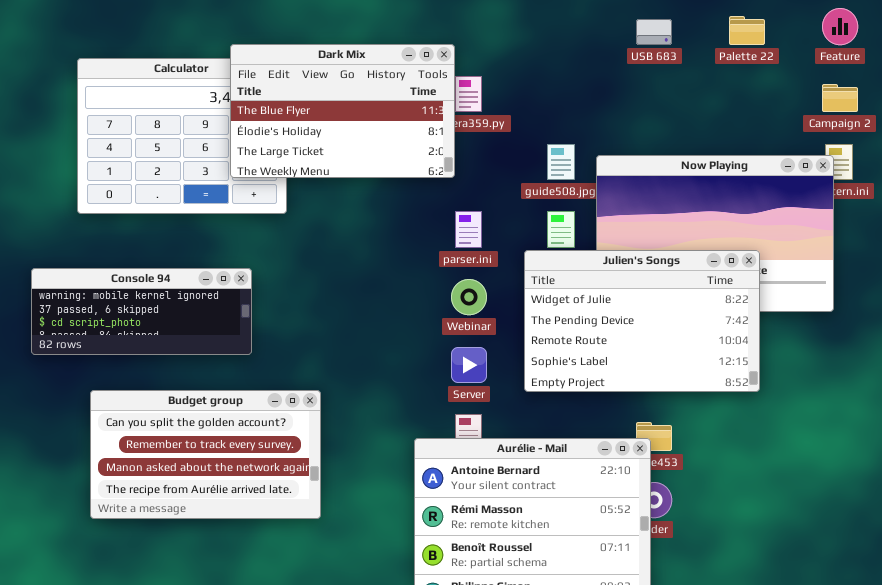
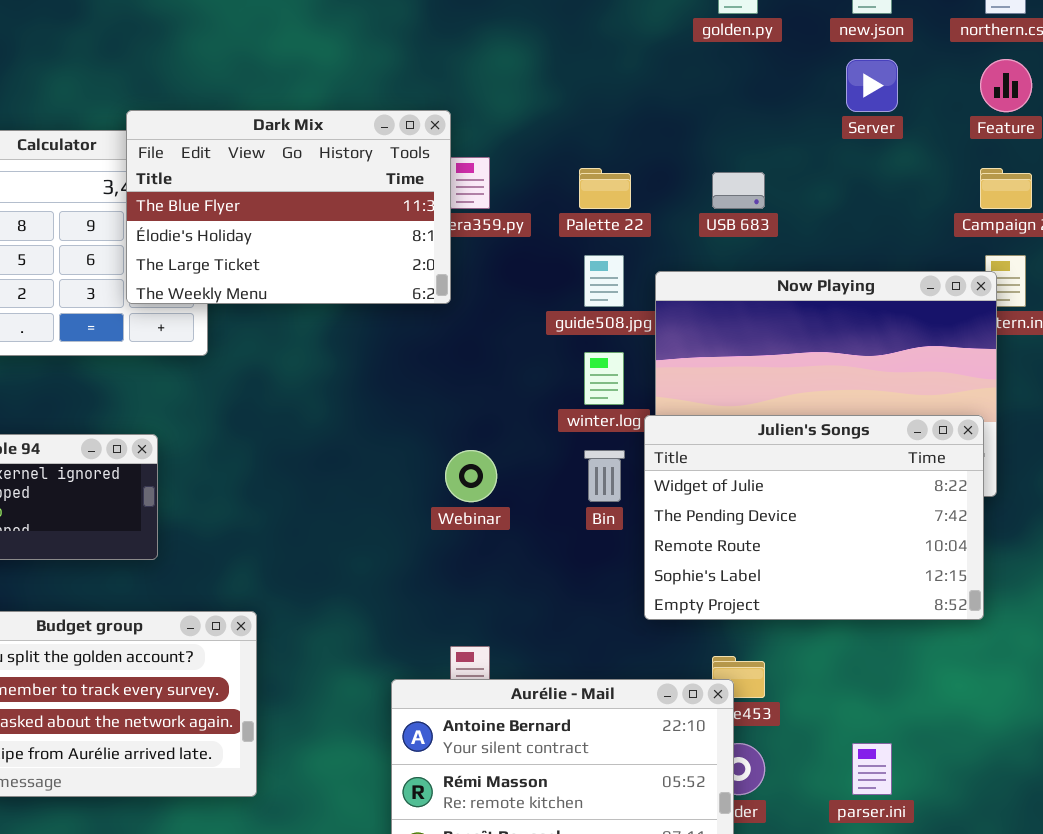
Palette 22: [729,16,765,45] -> [579,168,631,209], moved
USB 683: [636,19,672,45] -> [712,172,765,209], moved
parser.ini: [455,211,482,248] -> [852,743,892,795], moved
Julien's Songs: [524,250,760,392] -> [644,415,984,620], moved
Server: [451,347,487,383] -> [846,59,898,112], moved

